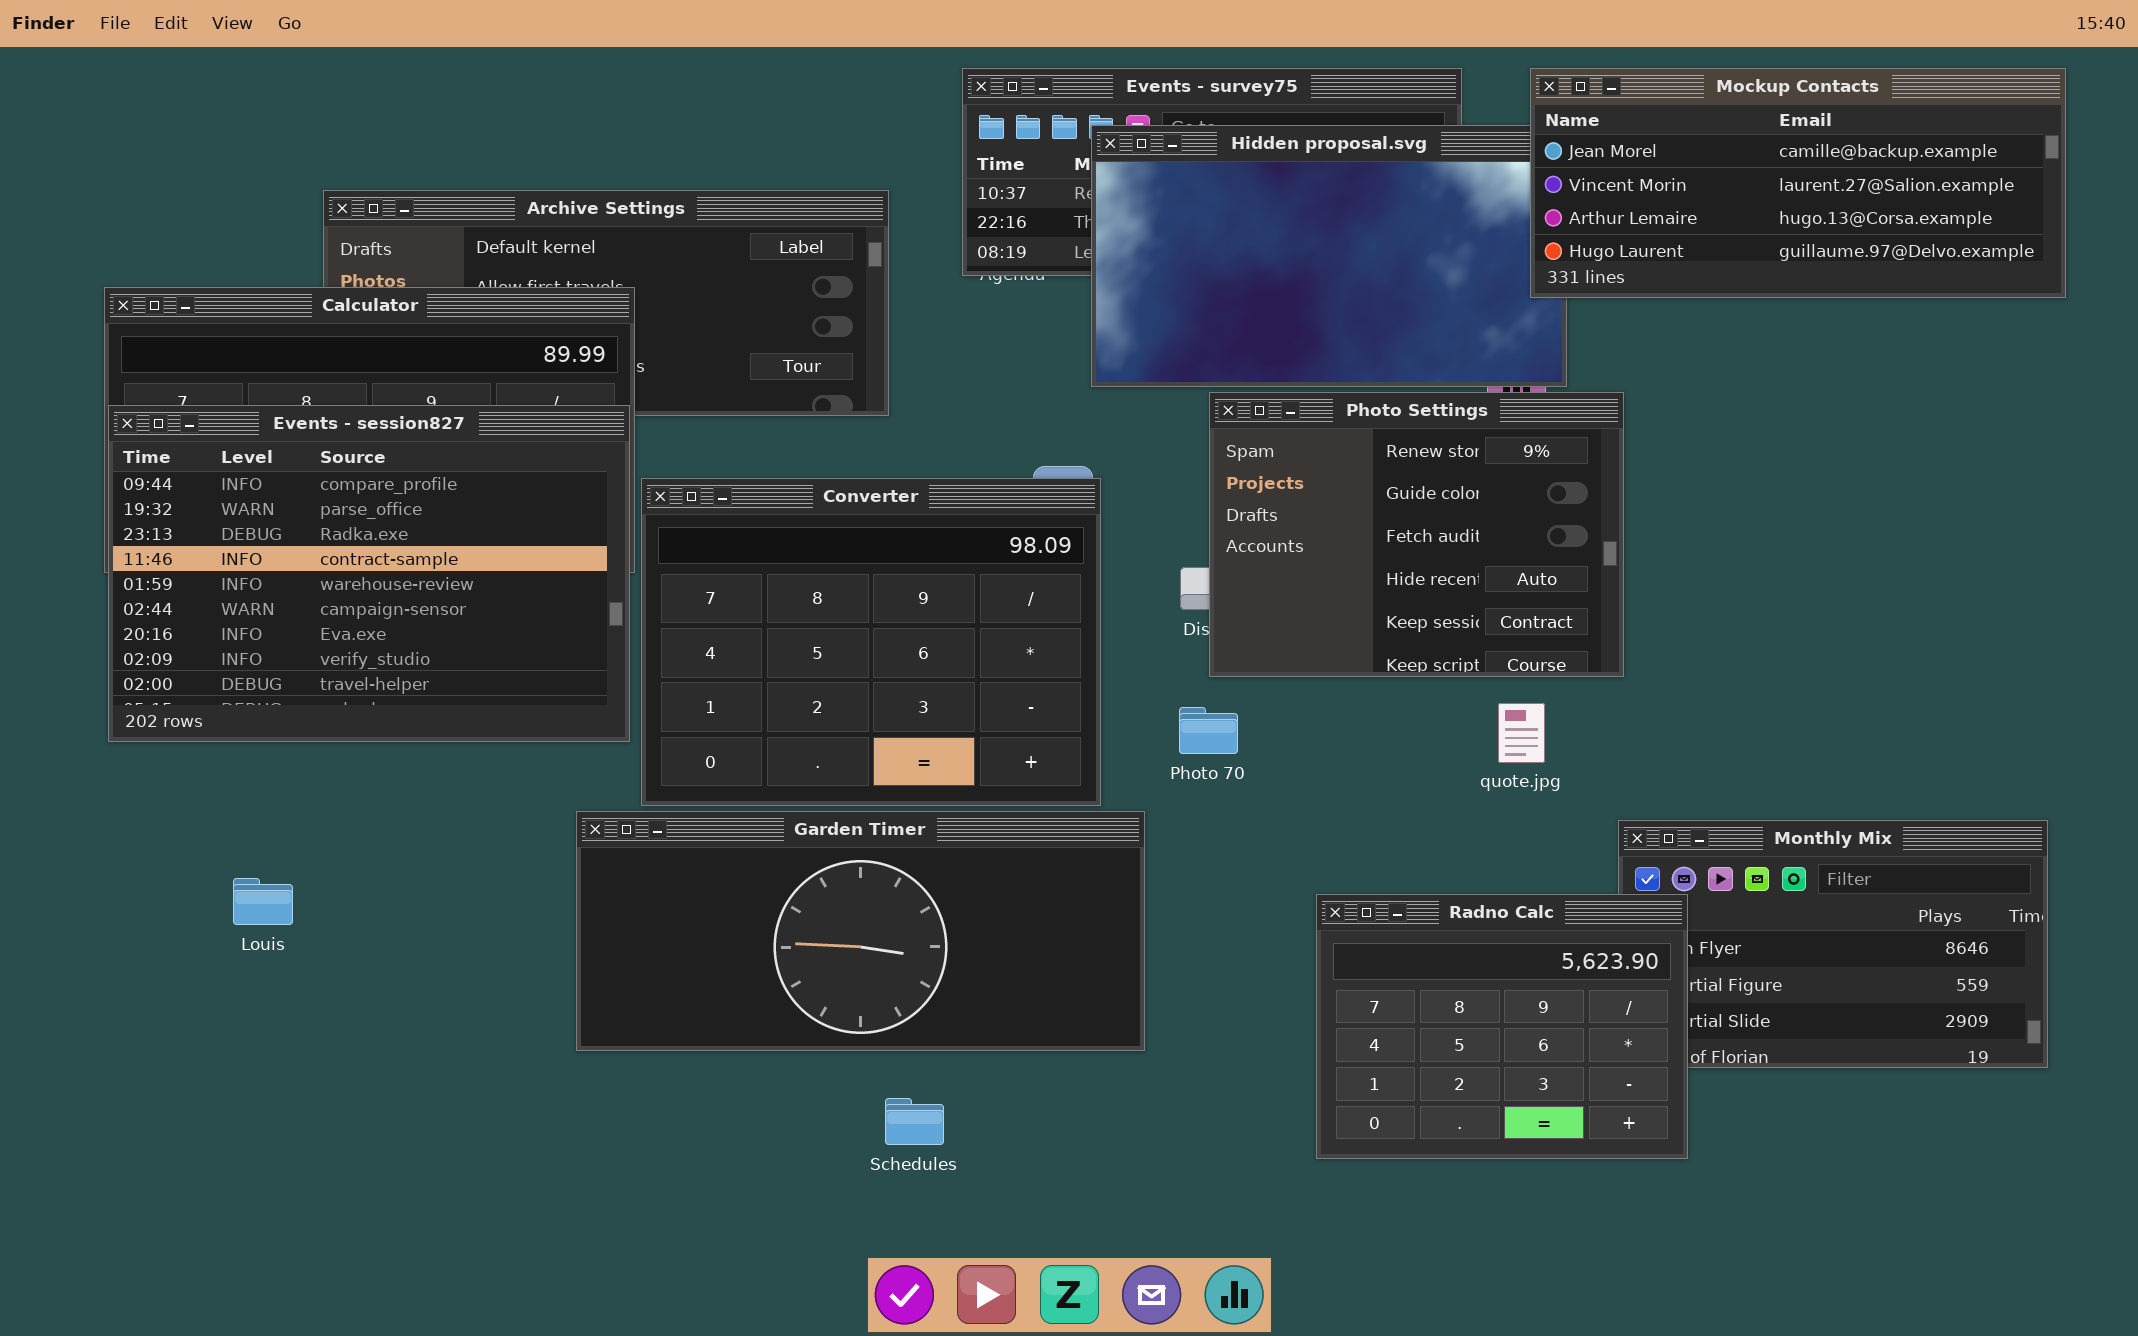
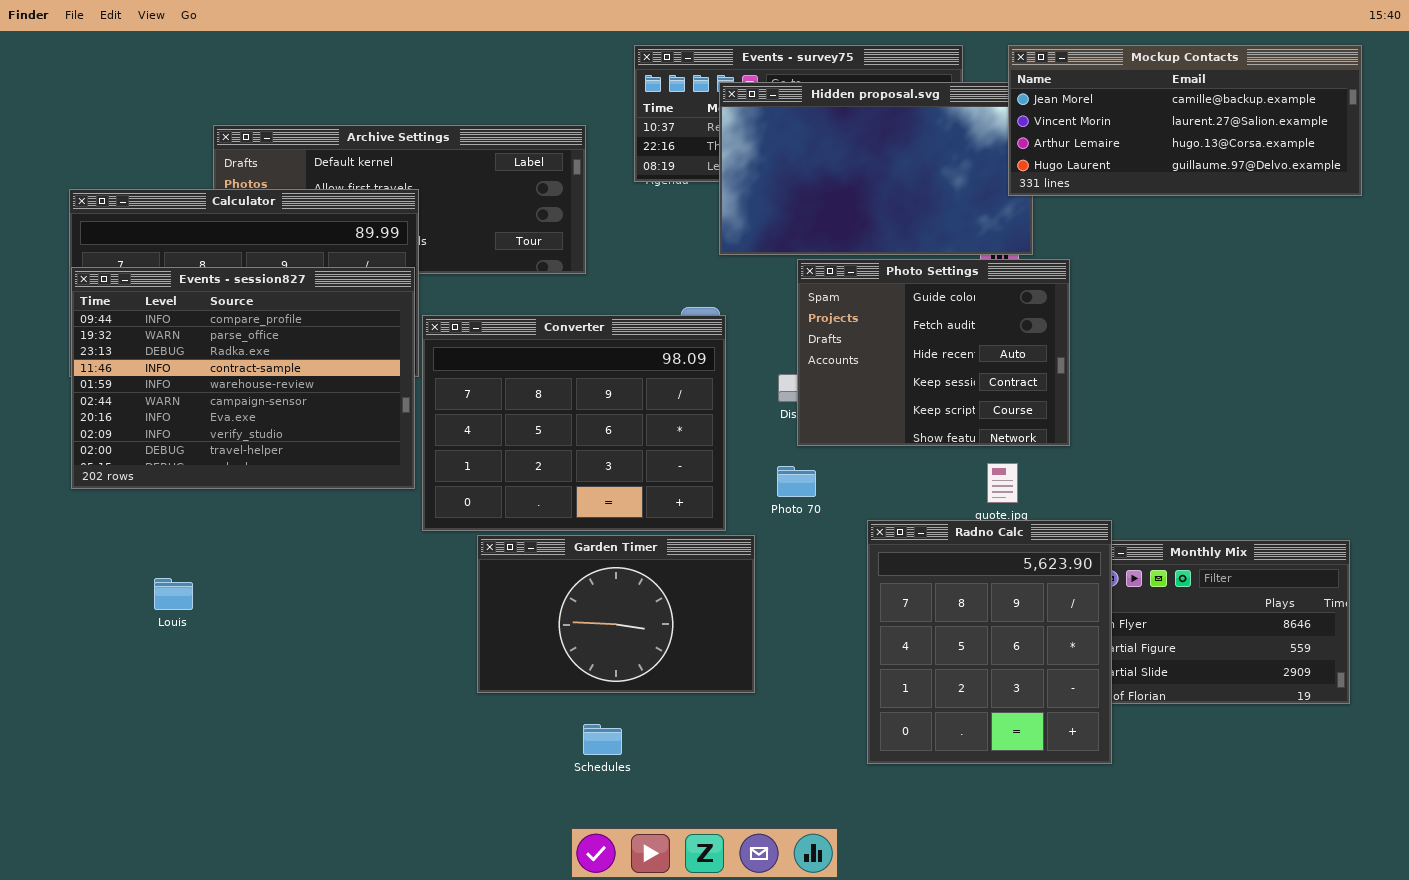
Photo Settings: [1209,392,1624,677] -> [797,259,1070,446], scrolled down 1 row
Garden Timer: [576,811,1145,1051] -> [477,535,755,693], resized
Radno Calc: [1316,894,1688,1159] -> [867,520,1112,764], resized

